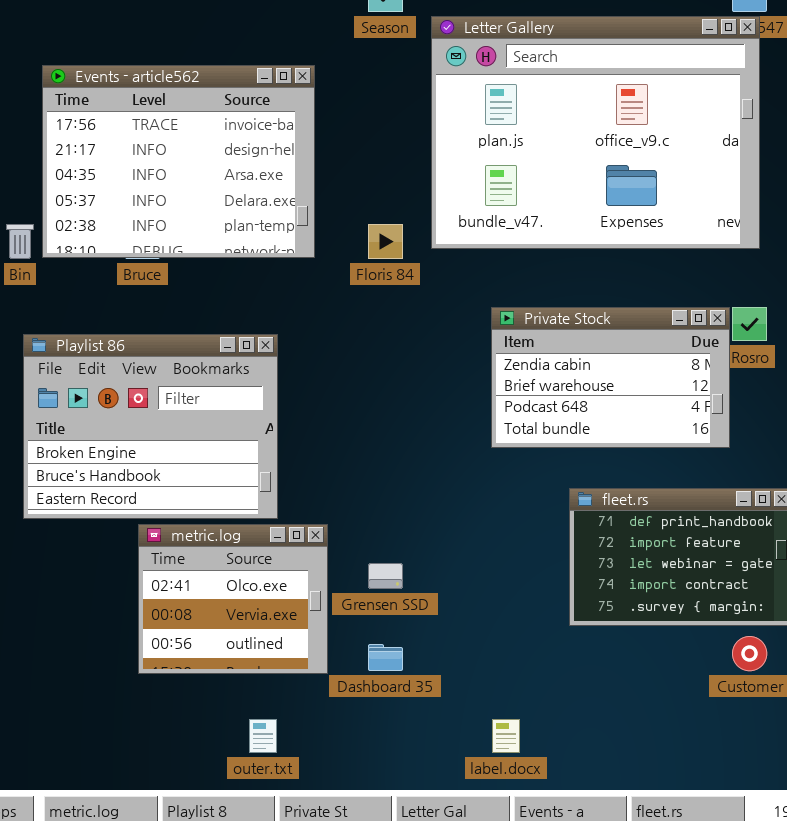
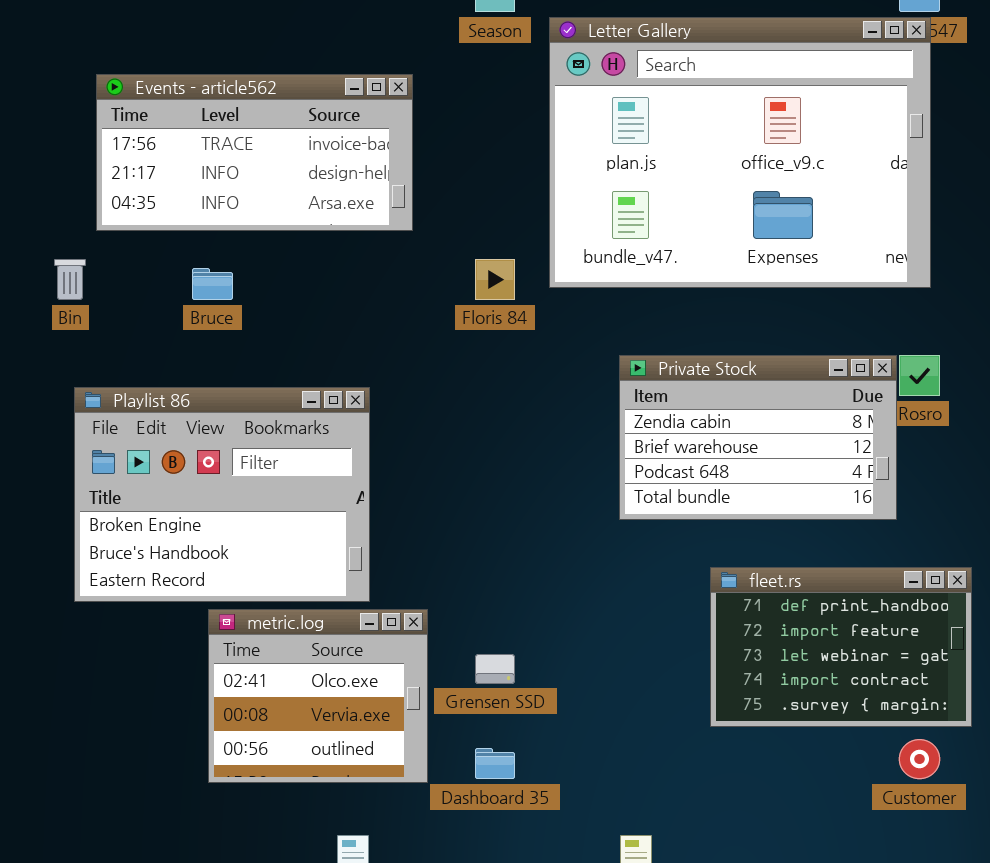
Events - article562: [42,65,315,258] -> [96,74,413,231], resized

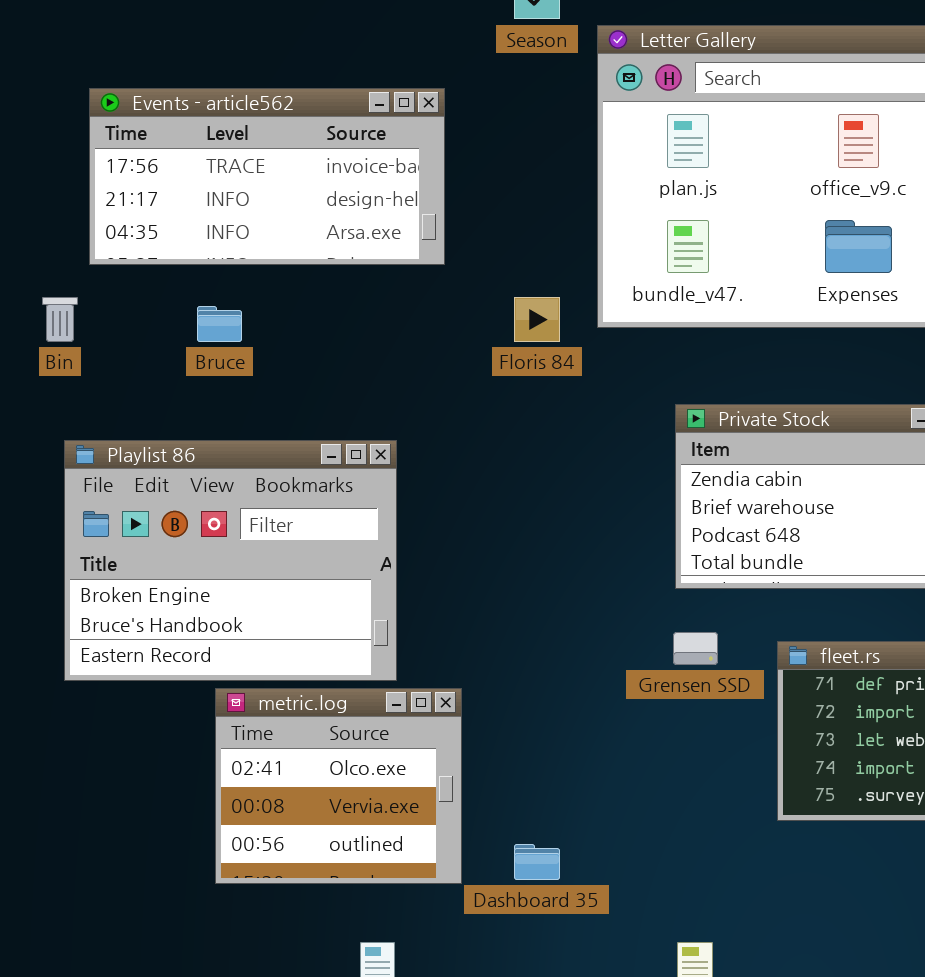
Grensen SSD: [475,654,515,684] -> [673,632,718,665], moved

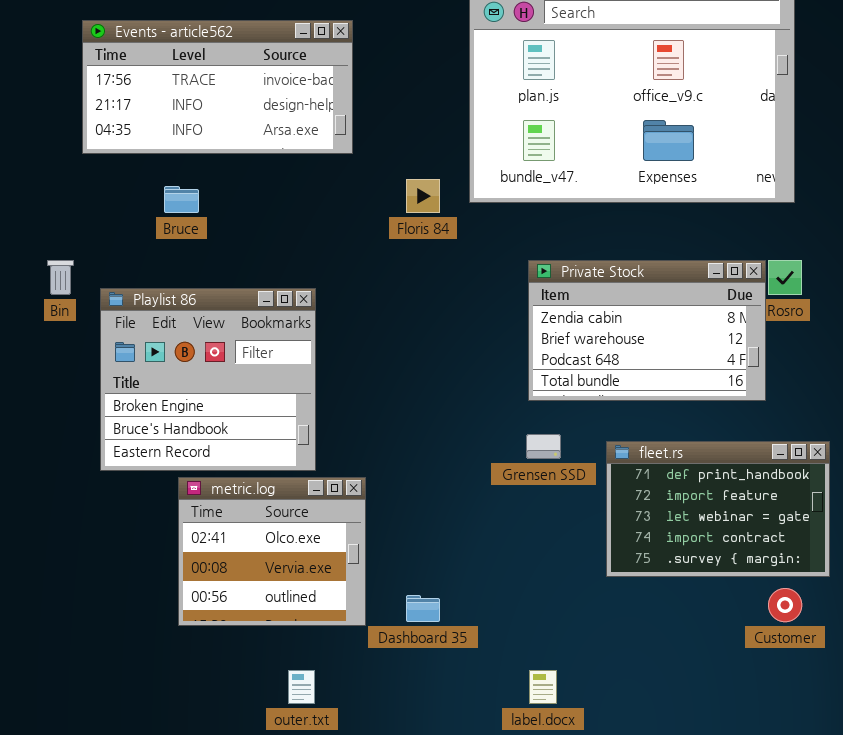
Bin: [42,297,78,342] -> [47,260,74,295], moved
Playlist 86: [64,440,397,681] -> [100,288,316,471], resized

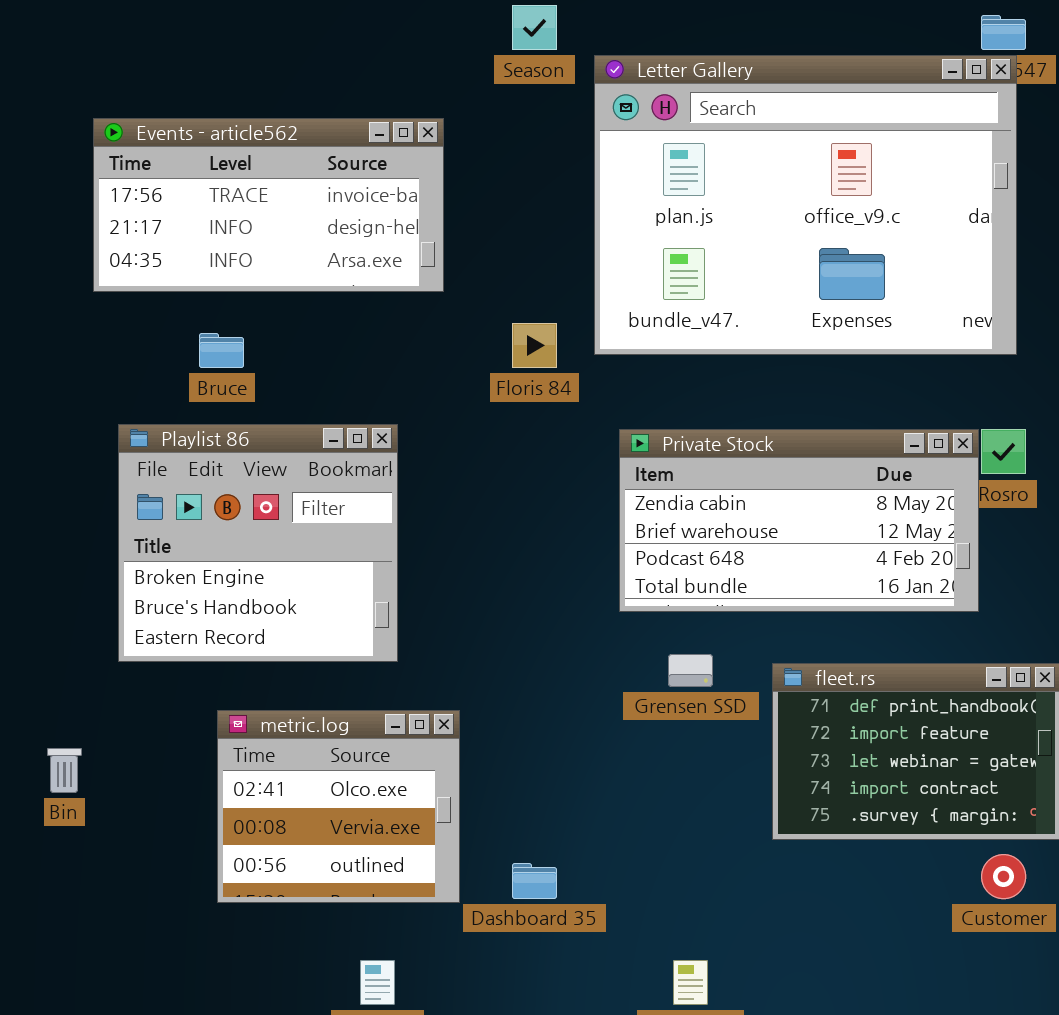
Bin: [47,260,74,295] -> [47,748,82,793], moved
Private Stock: [528,260,766,401] -> [619,429,979,612], resized
Playlist 86: [100,288,316,471] -> [118,424,398,662], moved

